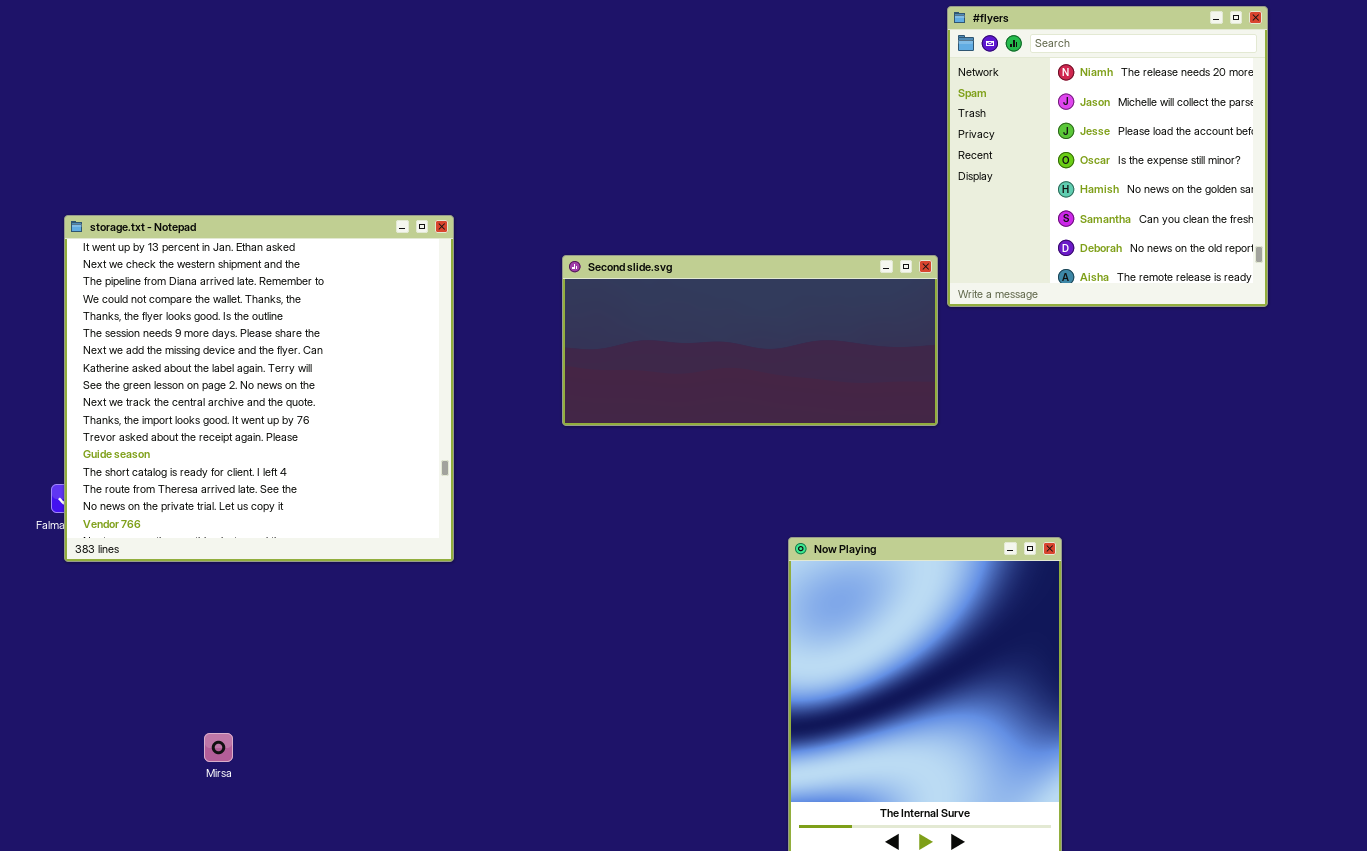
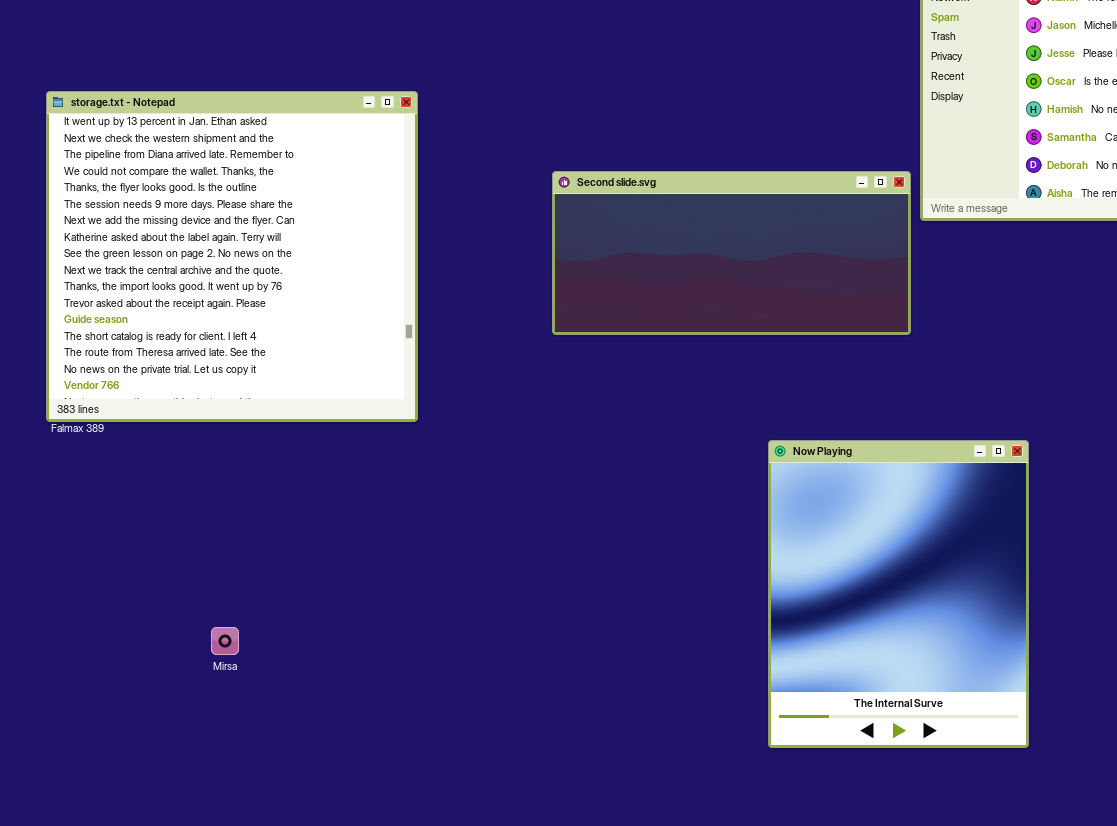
storage.txt - Notepad: [64,215,454,562] -> [46,91,418,422], moved

